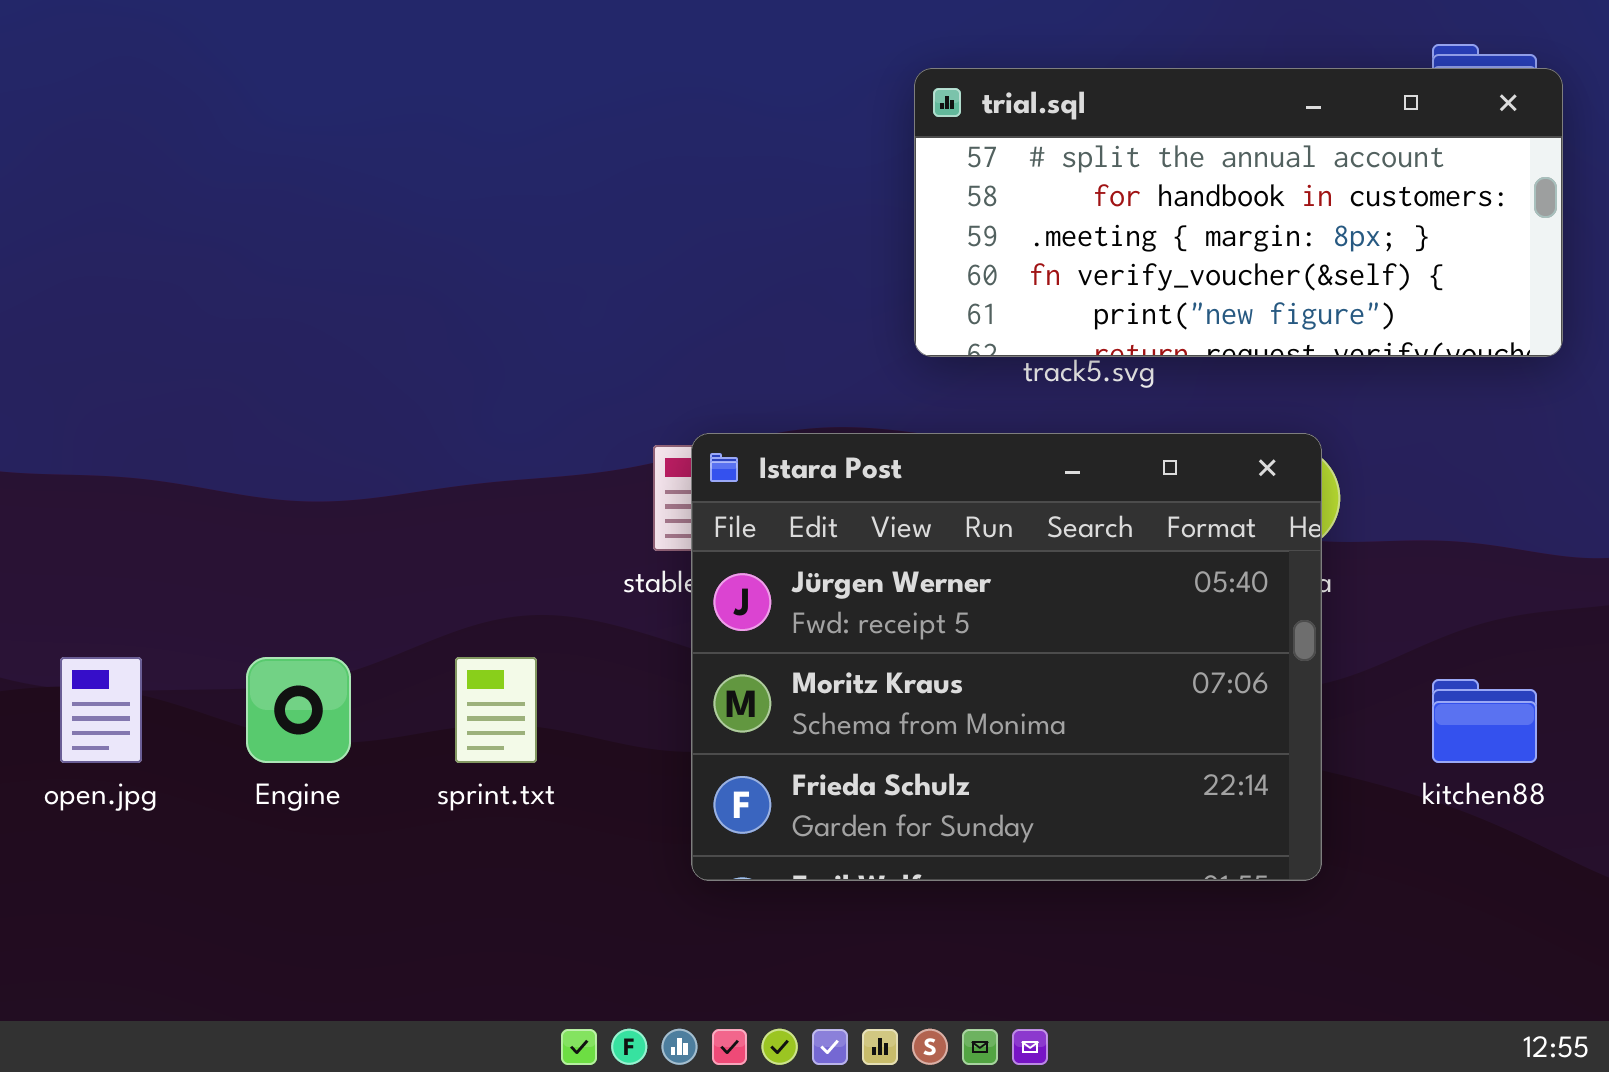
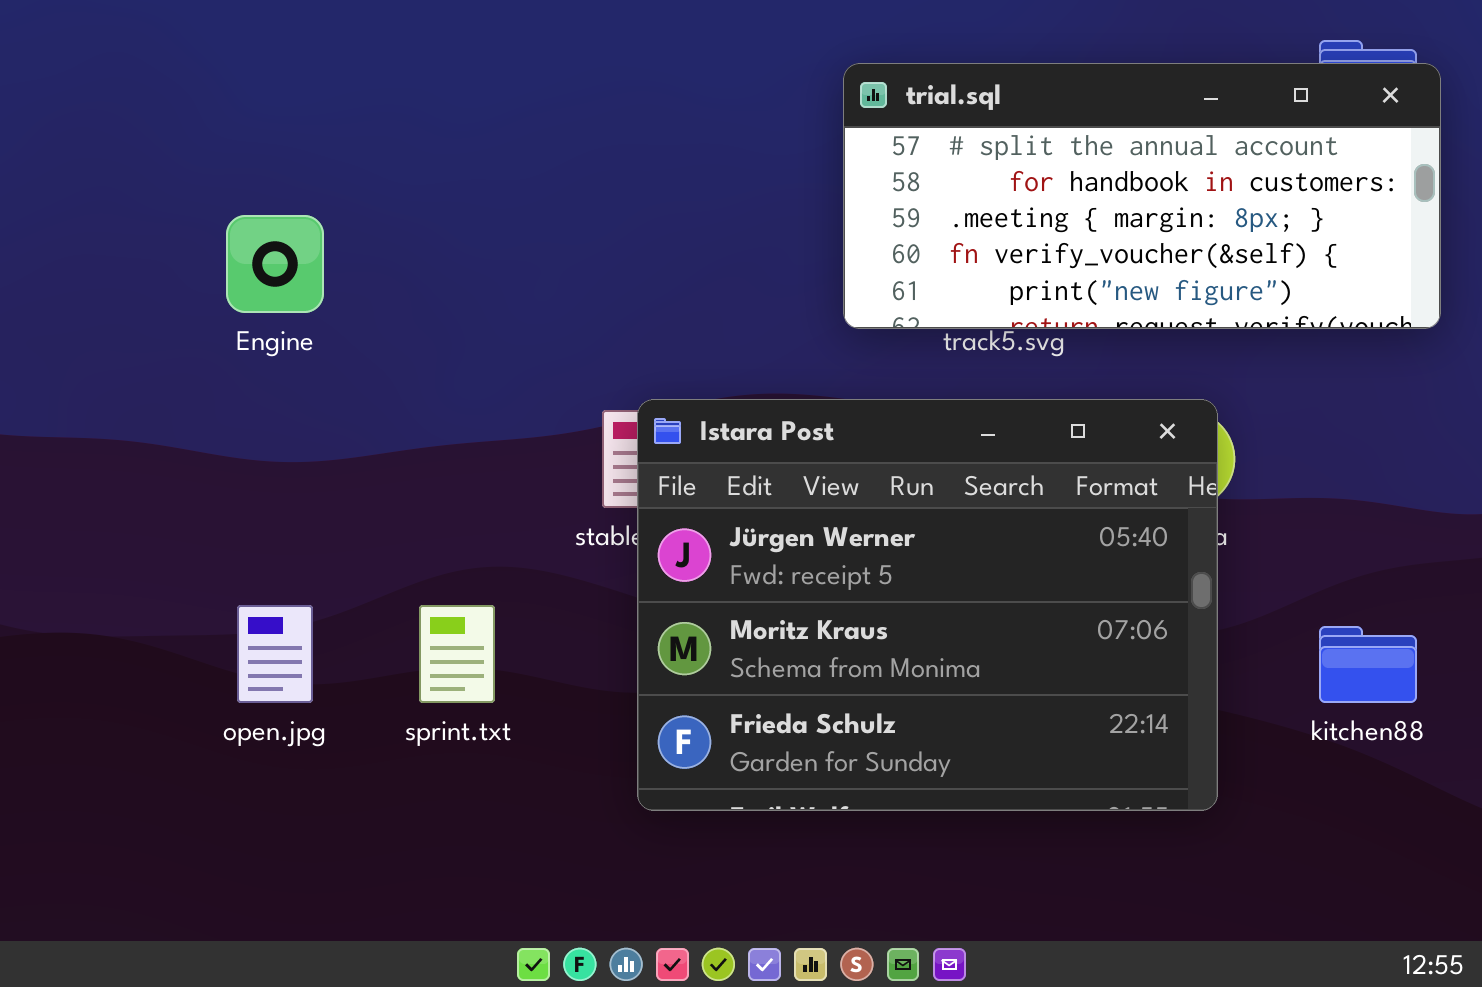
open.jpg: [60,657,142,763] -> [237,605,313,703], moved
Engine: [246,657,351,763] -> [226,215,324,313], moved

